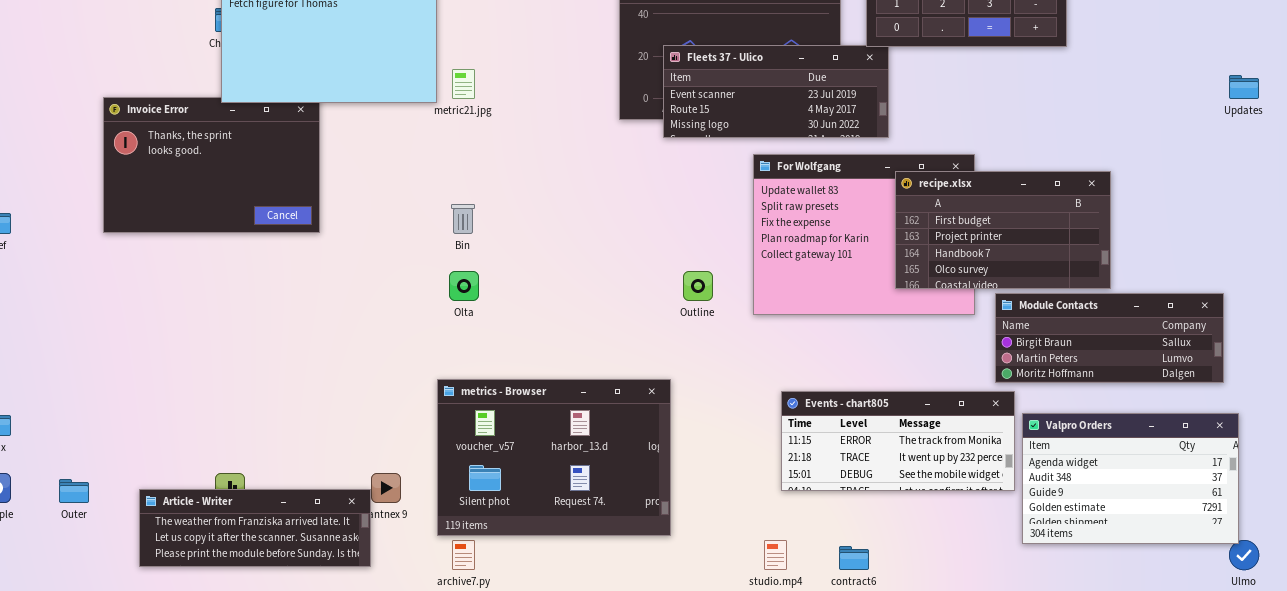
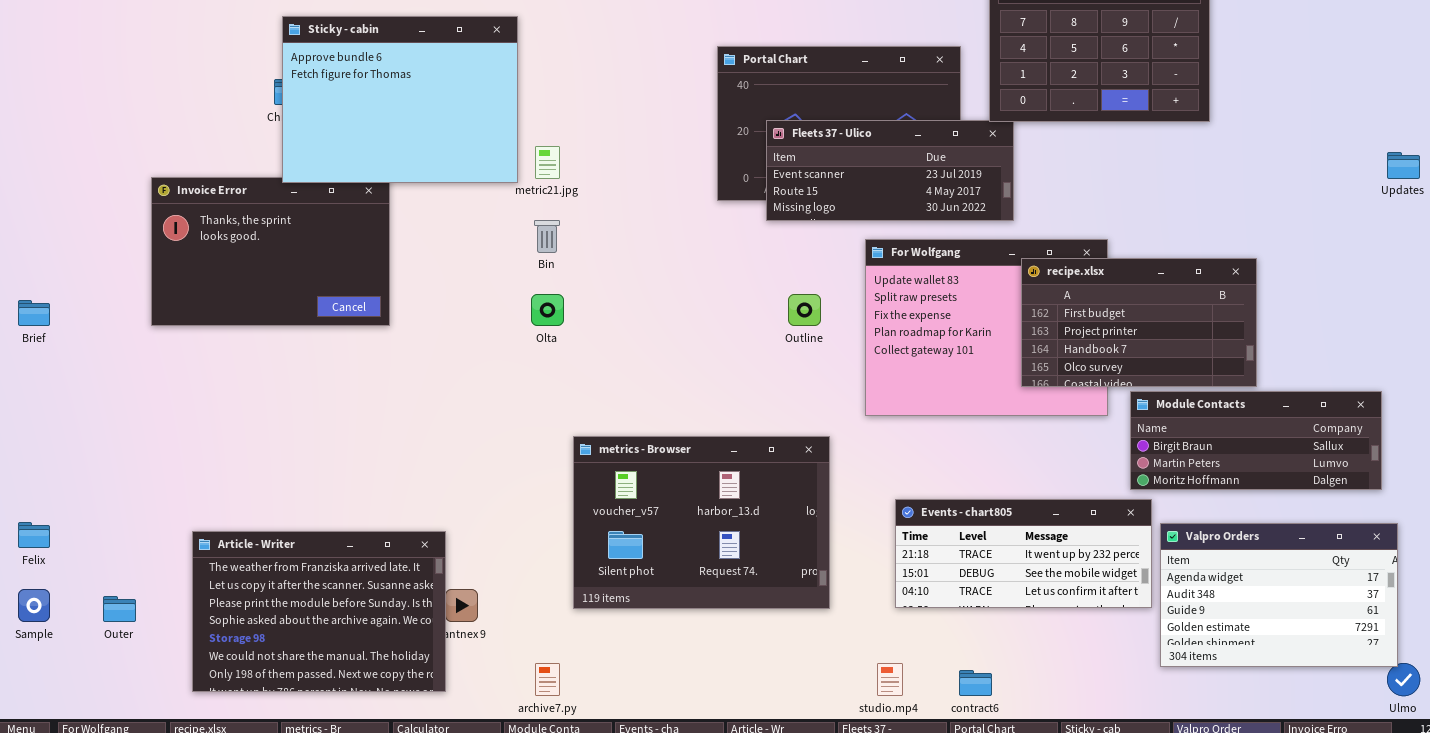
Bin: [451,204,475,234] -> [534,220,560,253], moved
Olta: [449,271,479,301] -> [531,294,564,326], moved
Outline: [683,271,713,301] -> [788,294,821,326], moved
metrics - Browser: [437,379,671,536] -> [573,436,830,609], moved
Events - chart805: [781,391,1015,491] -> [895,499,1152,608], scrolled down 1 row
Article - Writer: [139,489,371,567] -> [192,531,446,692], resized

